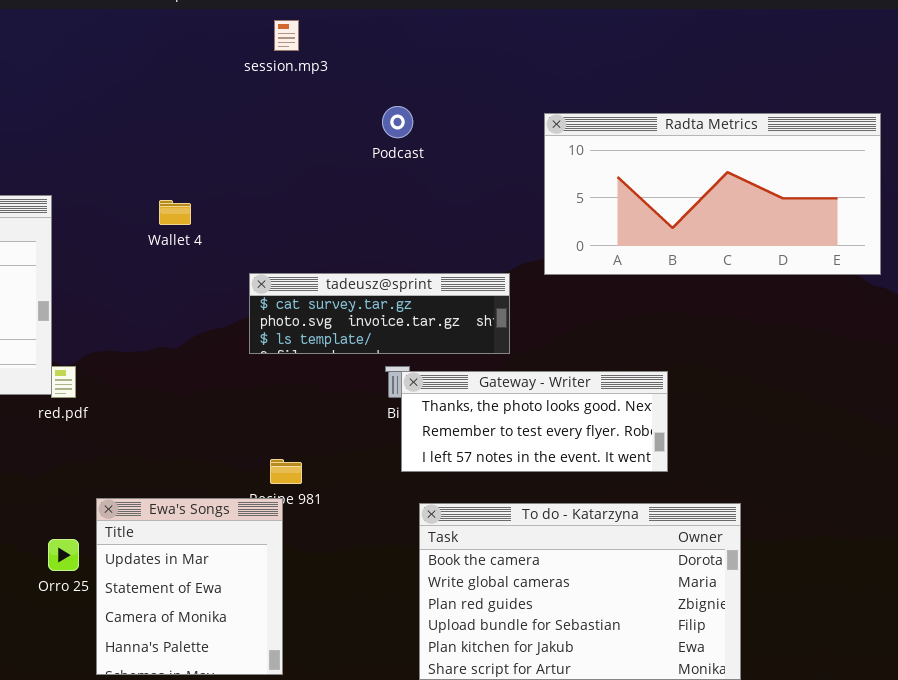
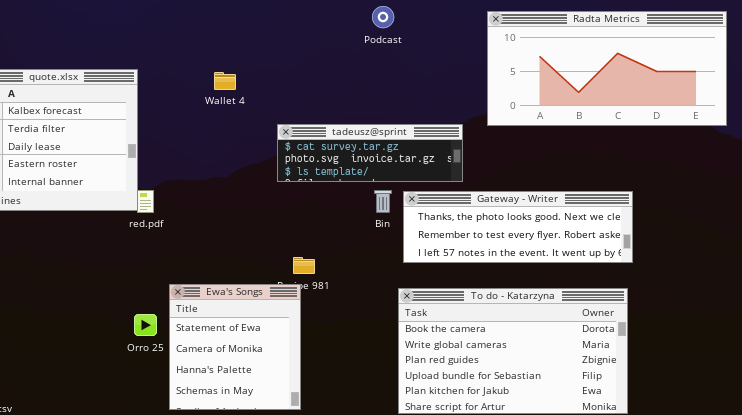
Gateway - Writer: [401,371,668,472] -> [403,191,633,263], moved, resized
Ewa's Songs: [96,498,283,675] -> [169,284,301,410], scrolled down 1 row

